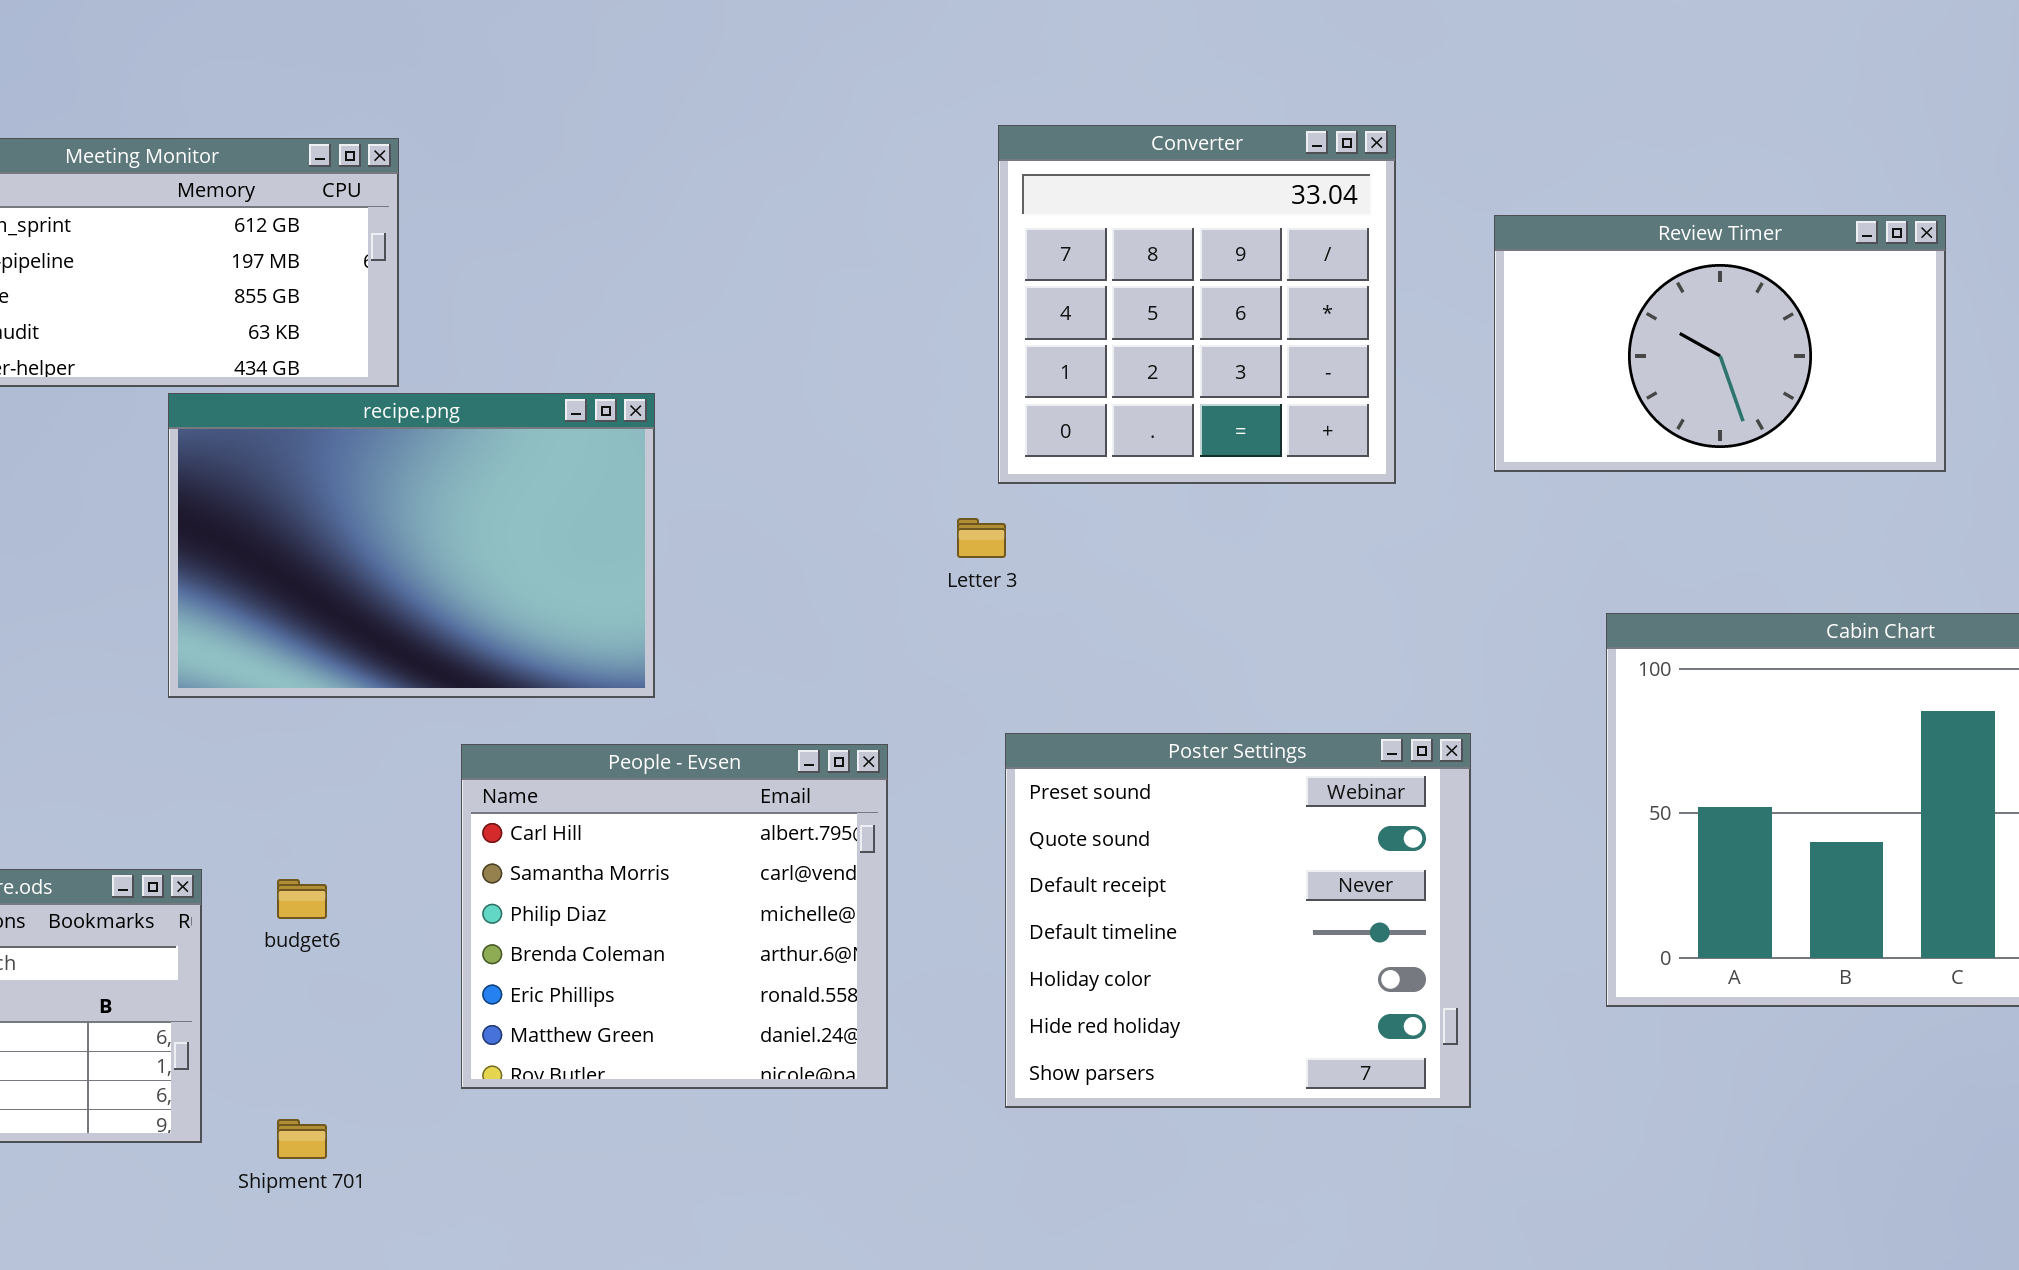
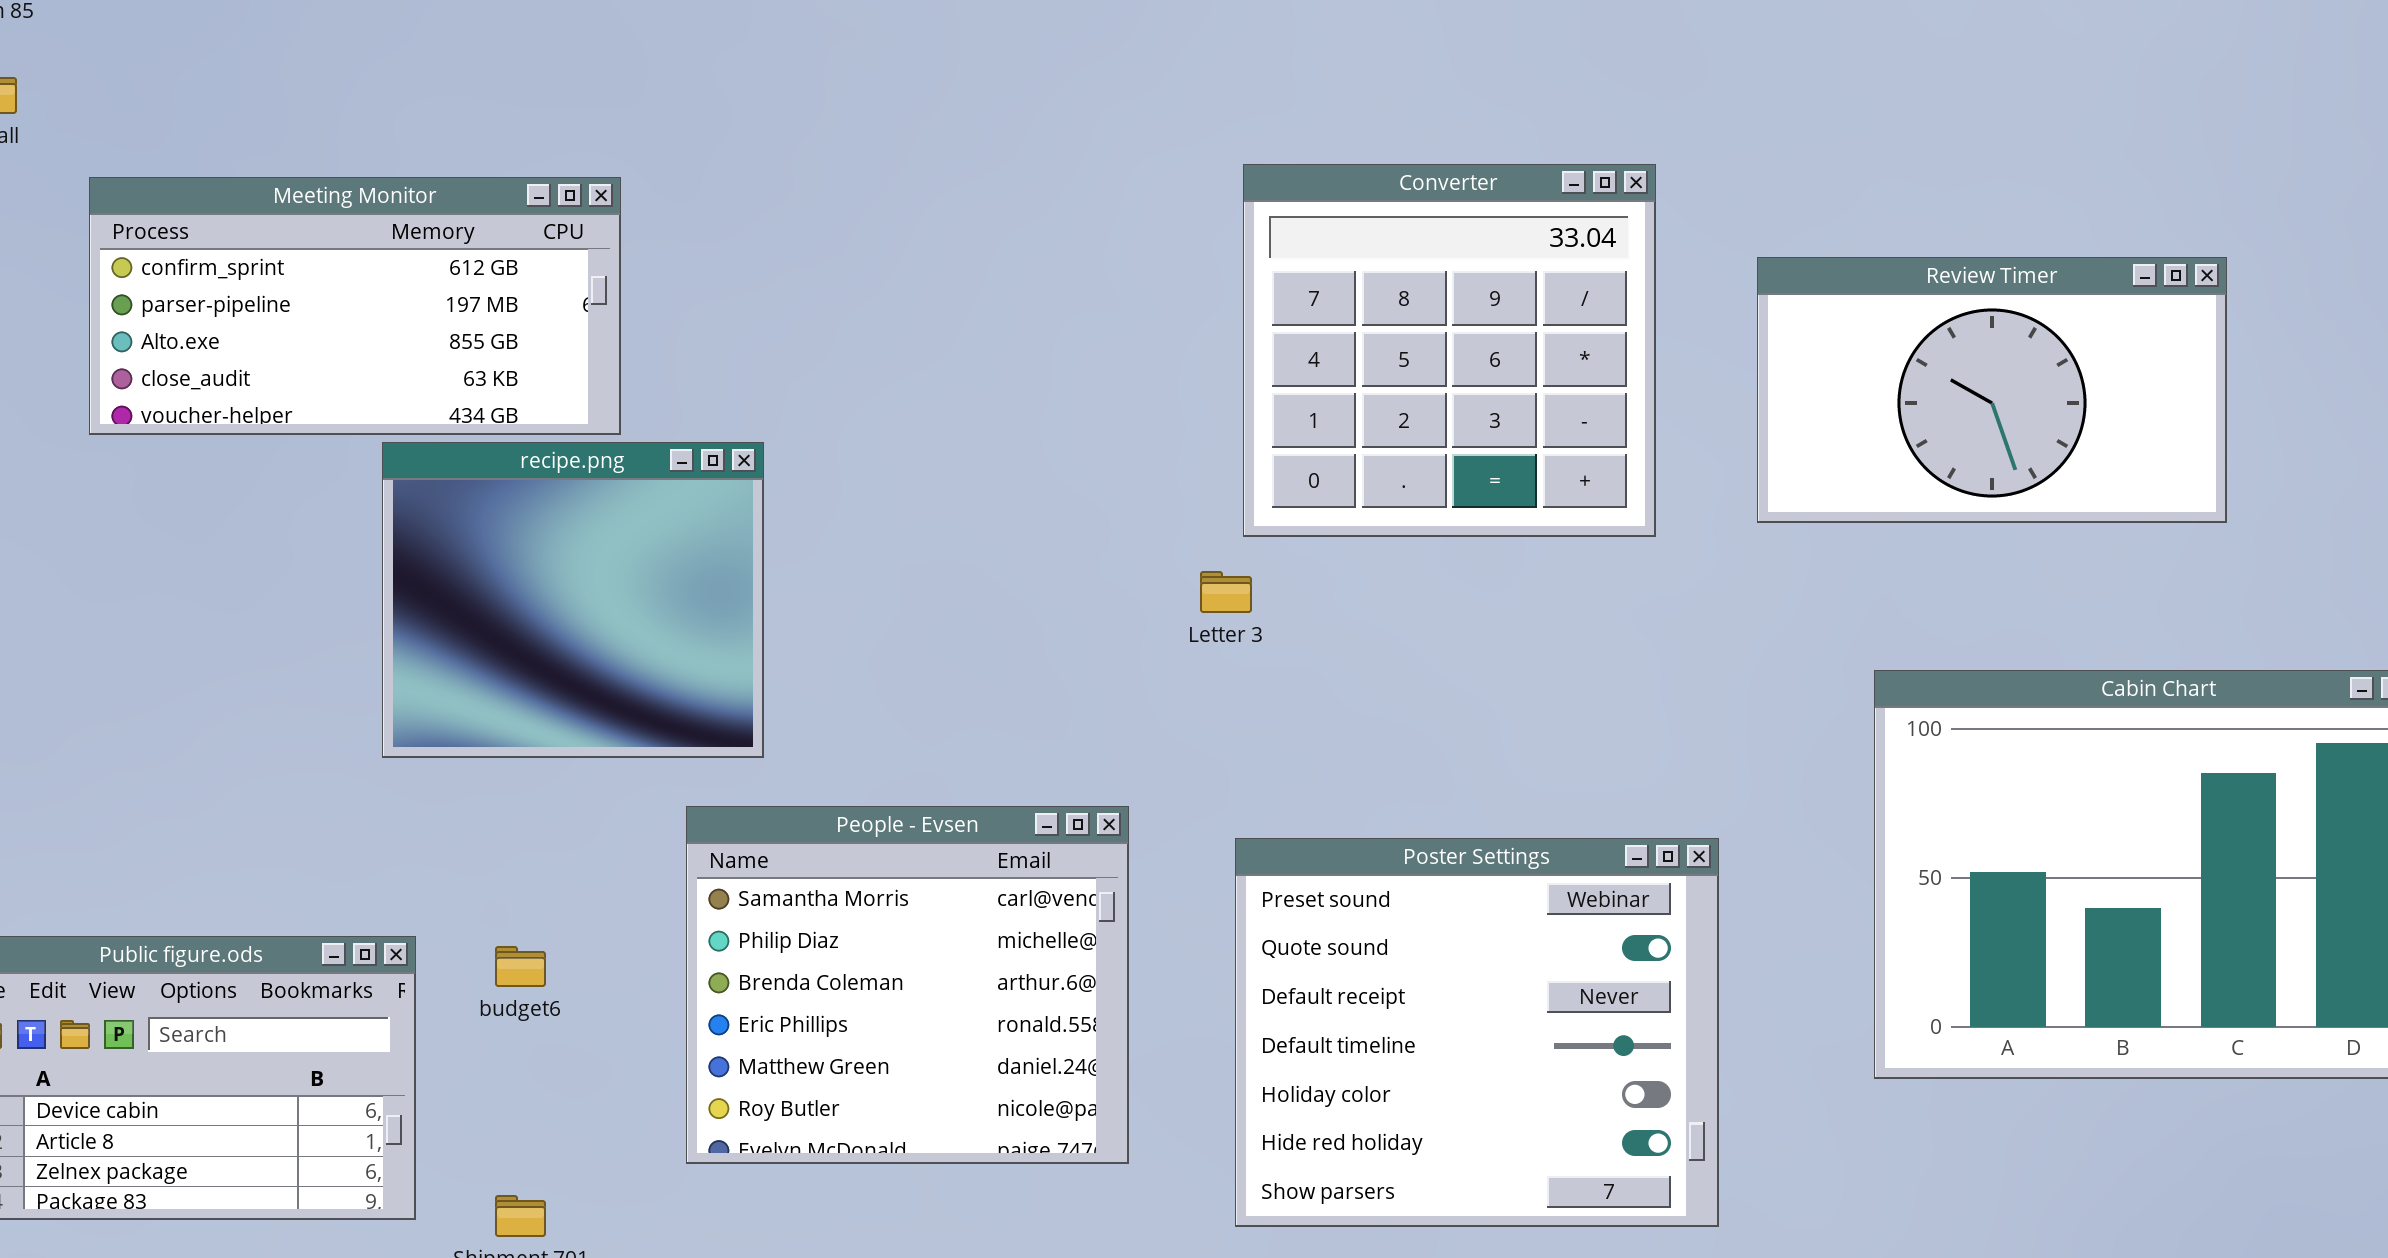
recipe.png: [168,393,655,698] -> [382,442,764,758], resized
Poster Settings: [1005,733,1471,1108] -> [1235,838,1719,1227], moved
People - Evsen: [461,744,888,1089] -> [686,806,1129,1164], scrolled down 1 row

